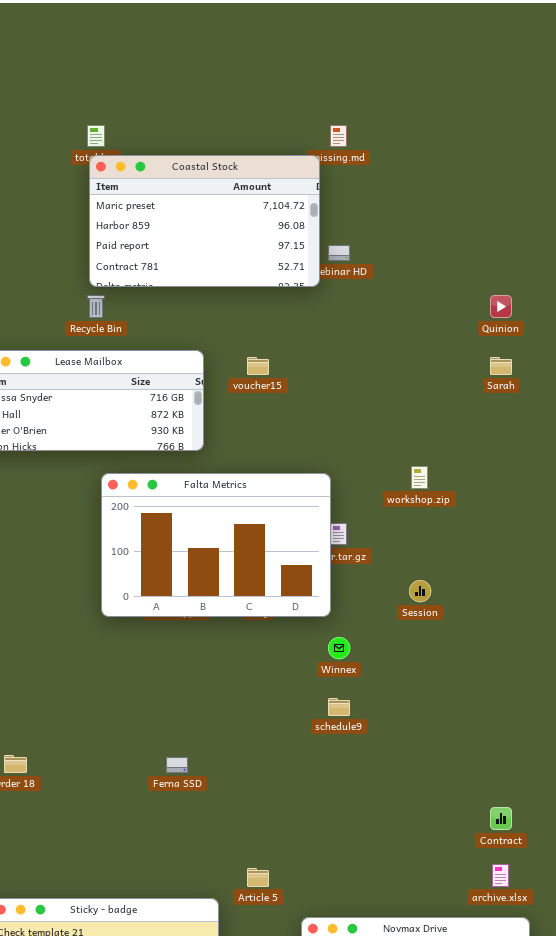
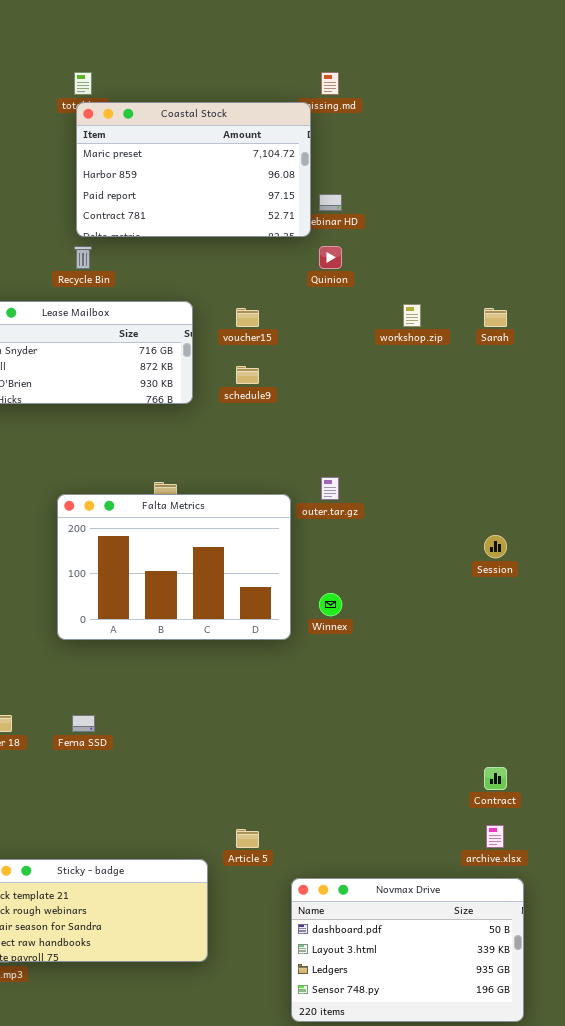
Quinion: [490,295,512,318] -> [319,246,342,269], moved
workshop.zip: [411,466,428,489] -> [403,304,421,327], moved
Falta Metrics: [101,473,331,617] -> [57,494,291,640], moved
Session: [409,580,431,602] -> [484,535,507,558], moved
schedule9: [328,698,350,716] -> [236,366,259,384], moved
Ferna SSD: [166,757,188,773] -> [72,715,95,732], moved

